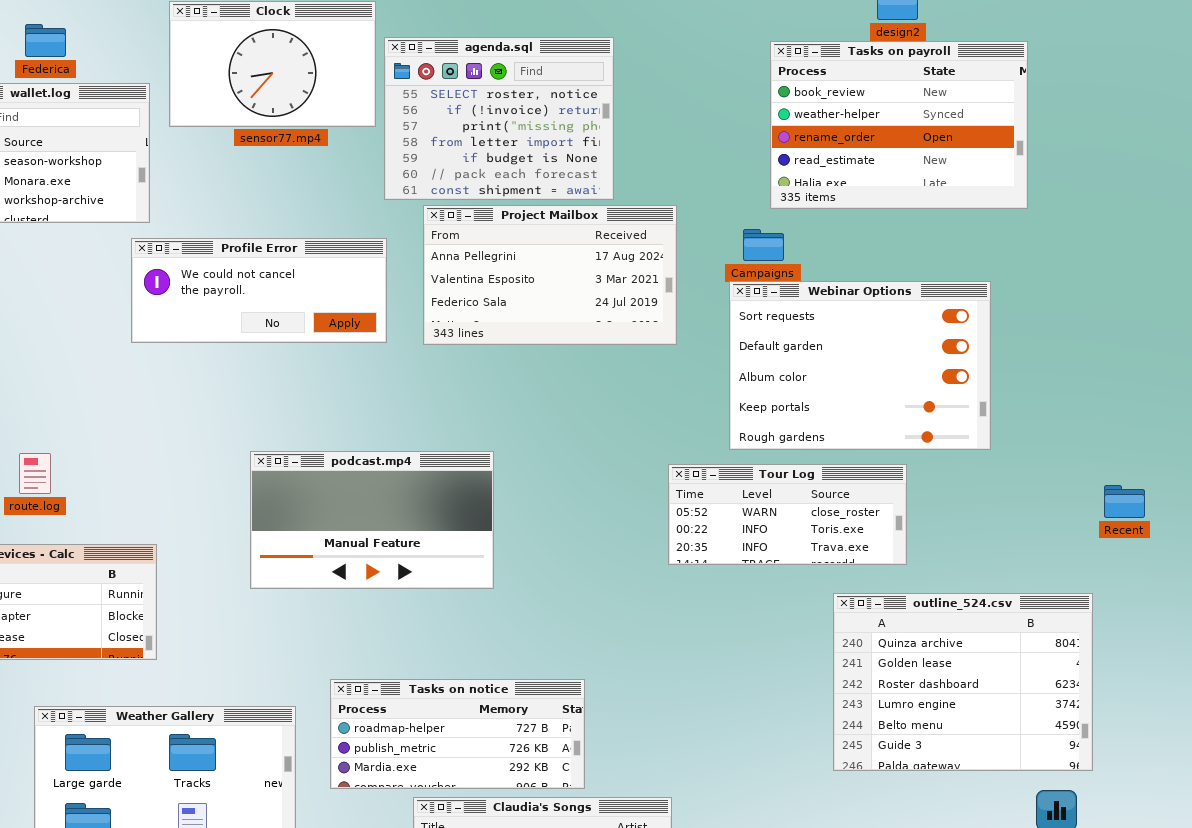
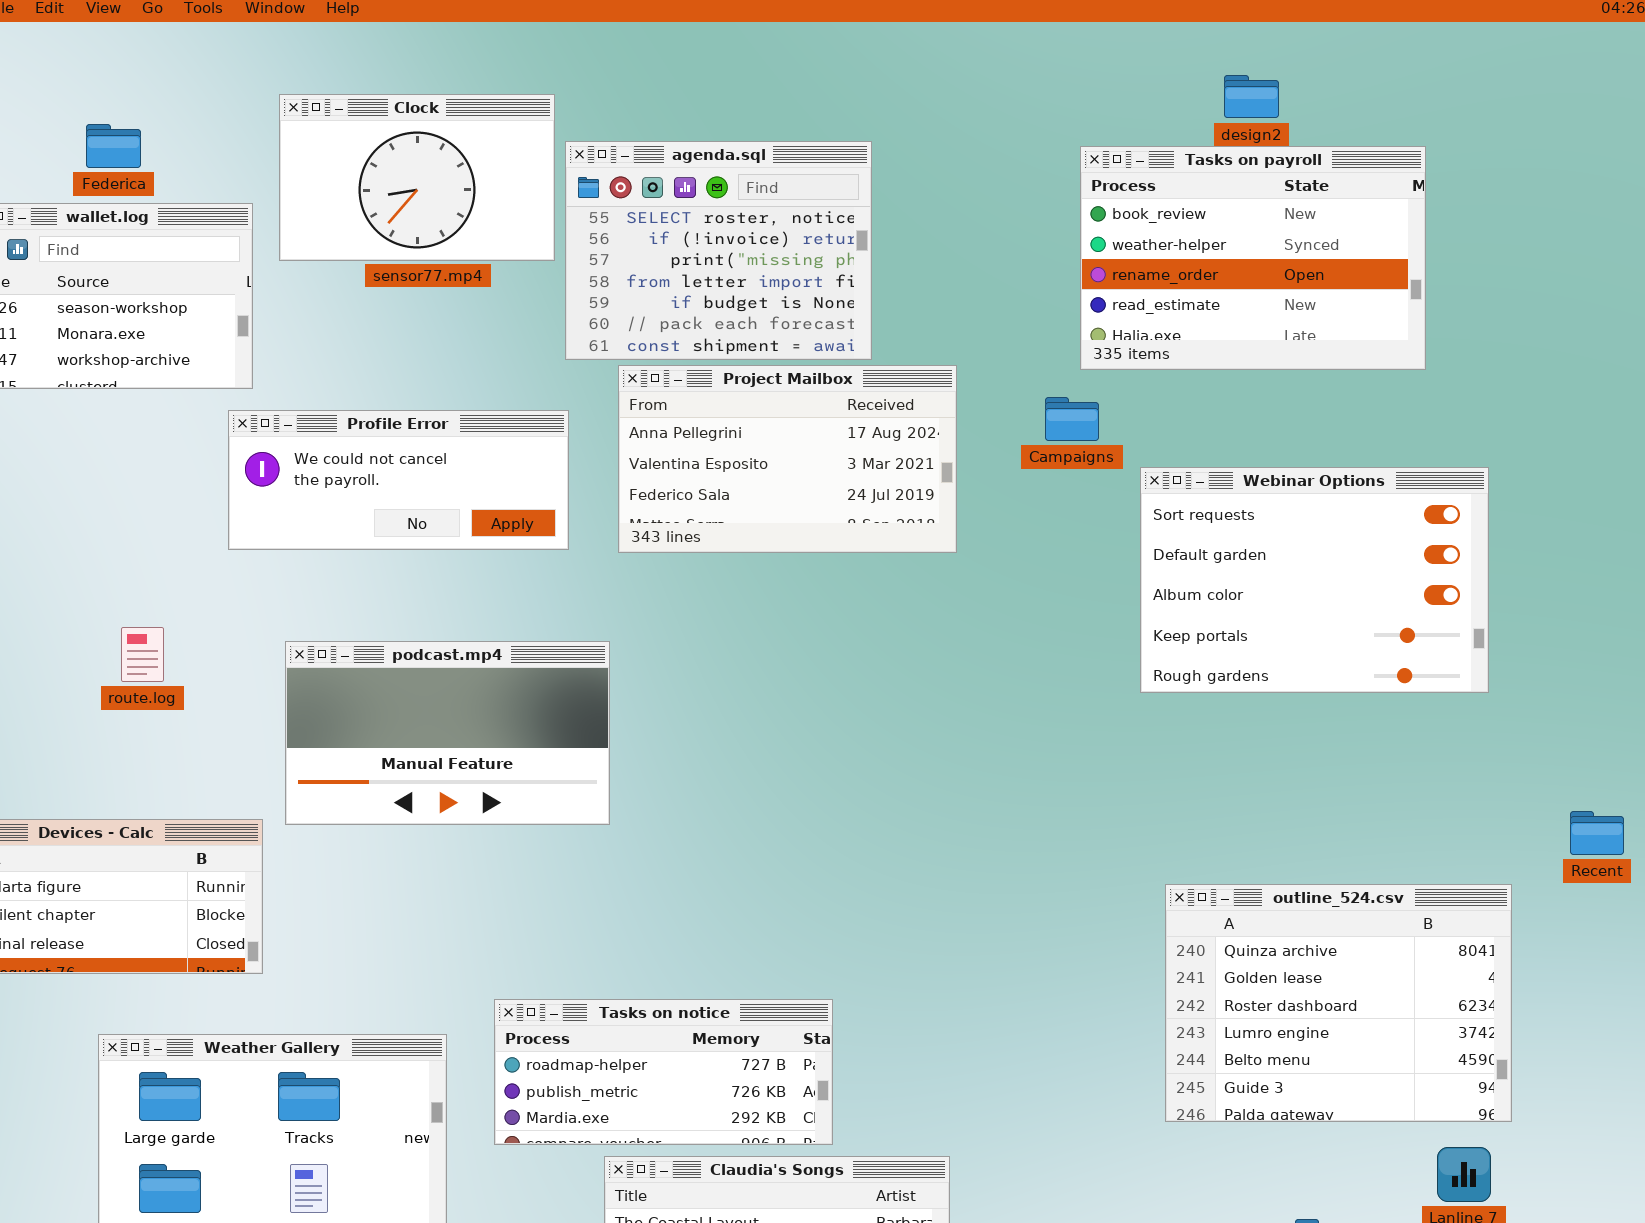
Webinar Options: [729,281,991,450] -> [1140,467,1489,693], moved
podcast.mp4: [250,451,494,589] -> [285,641,610,825], moved
route.log: [19,453,51,494] -> [121,627,164,682], moved
Tour Log: [668,464,907,565] -> none, closed
Recent: [1104,485,1145,518] -> [1570,811,1624,855], moved

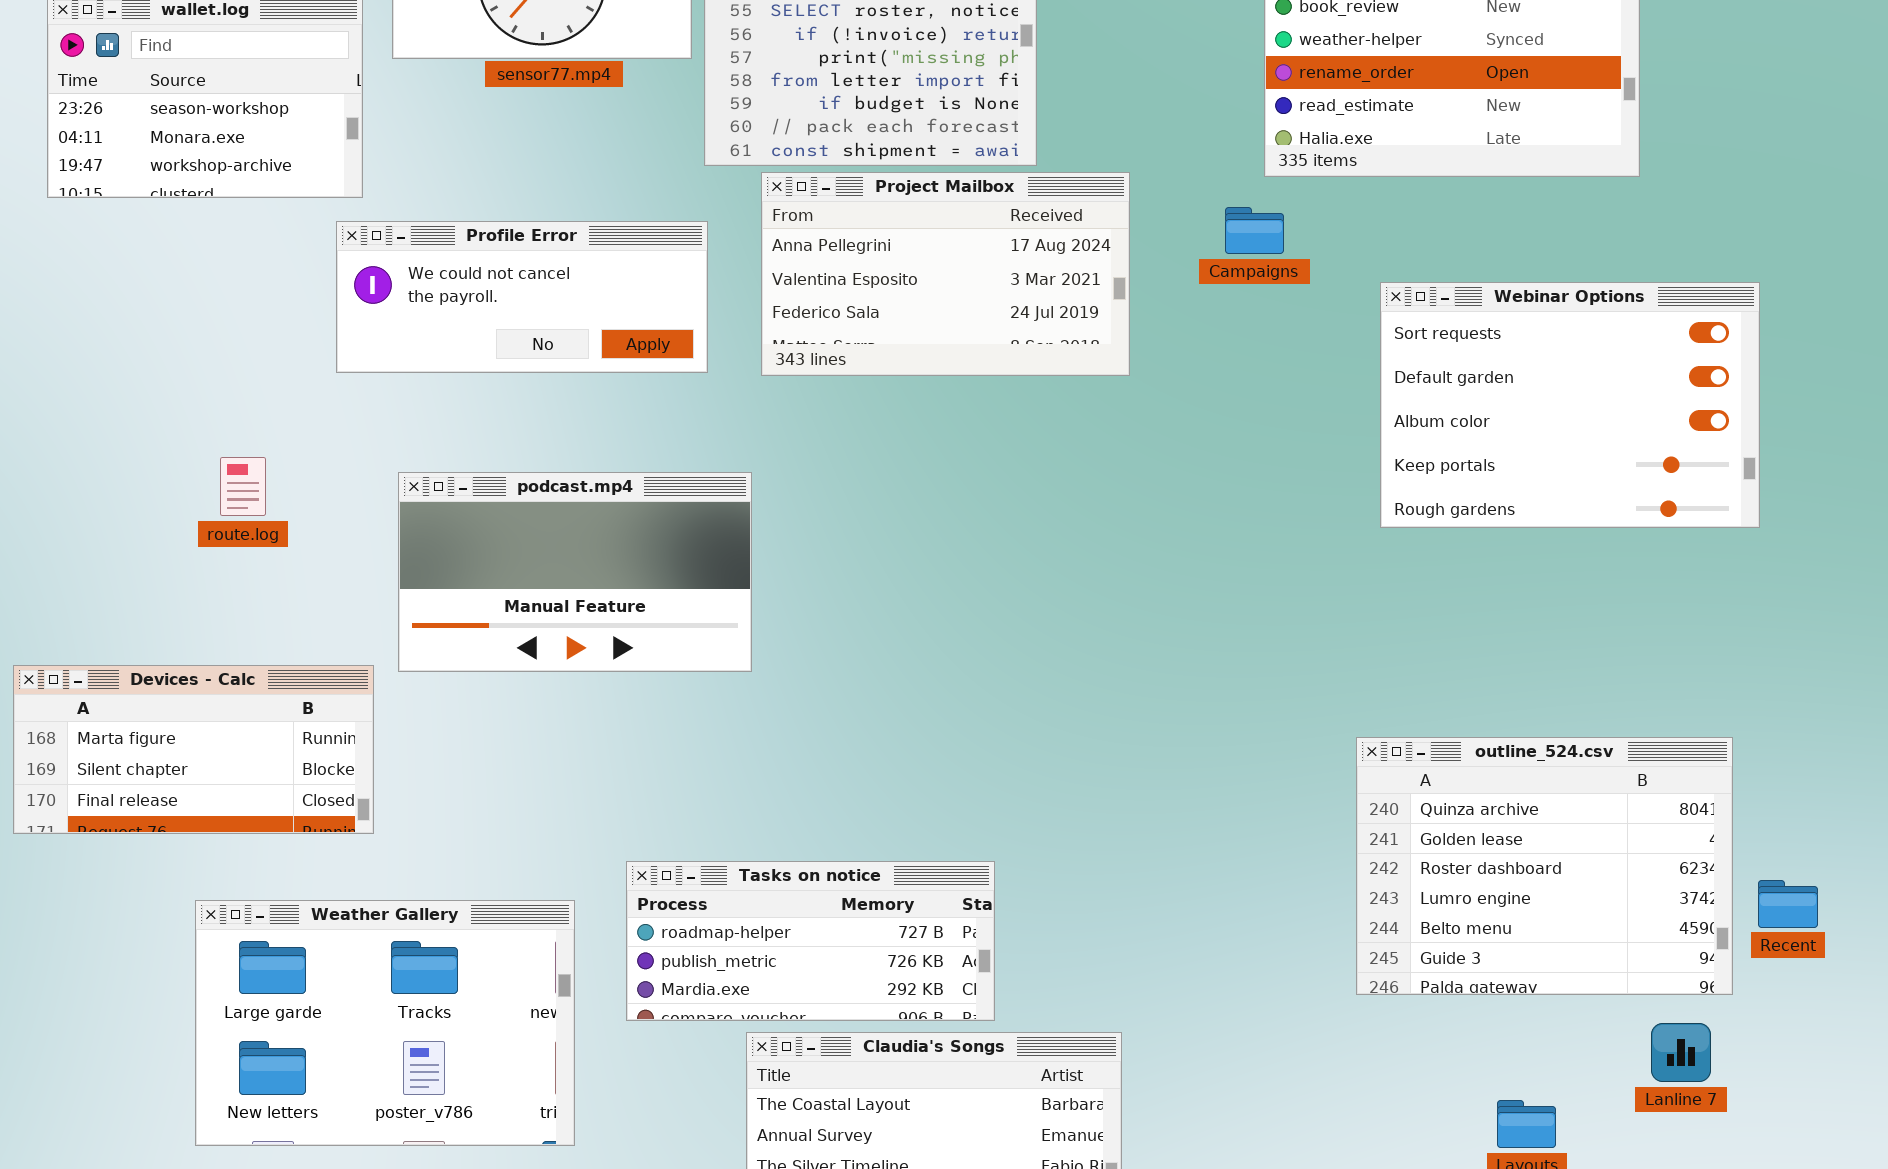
Webinar Options: [1140,467,1489,693] -> [1380,282,1760,528], moved
Recent: [1570,811,1624,855] -> [1758,880,1818,928], moved

